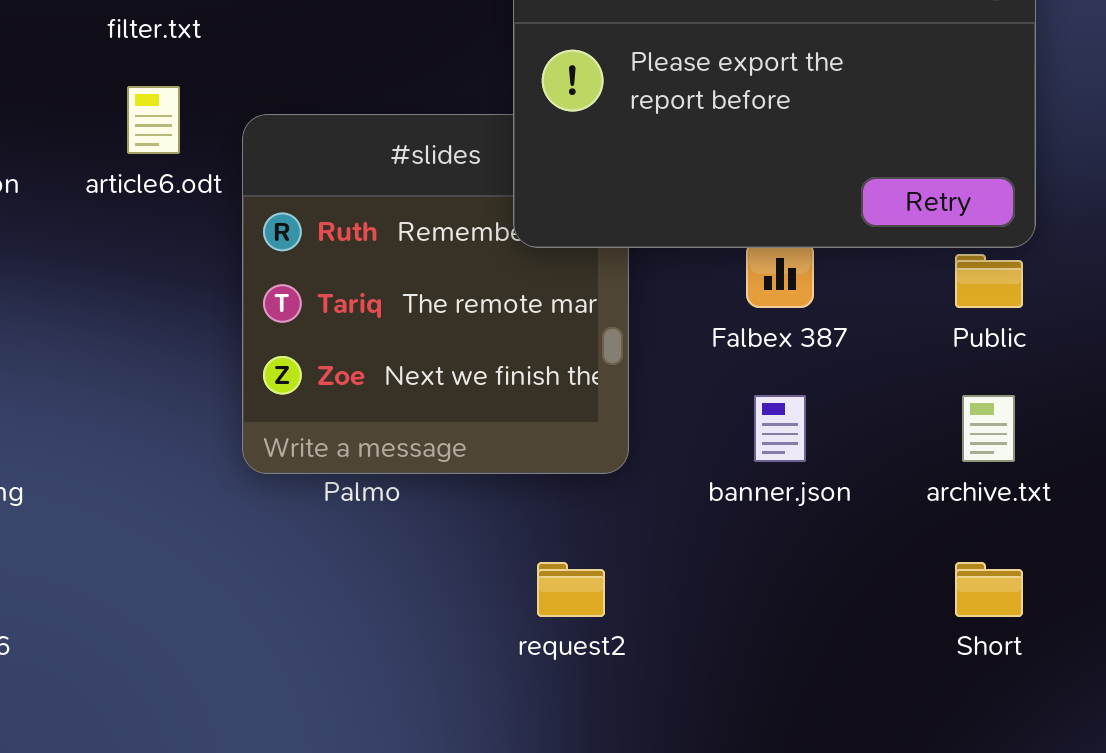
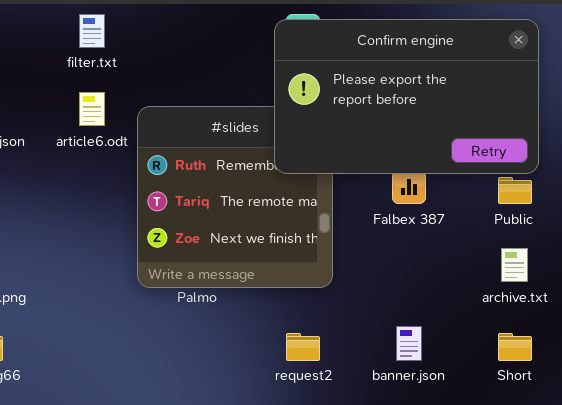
banner.json: [754,395,806,462] -> [396,326,422,361], moved

